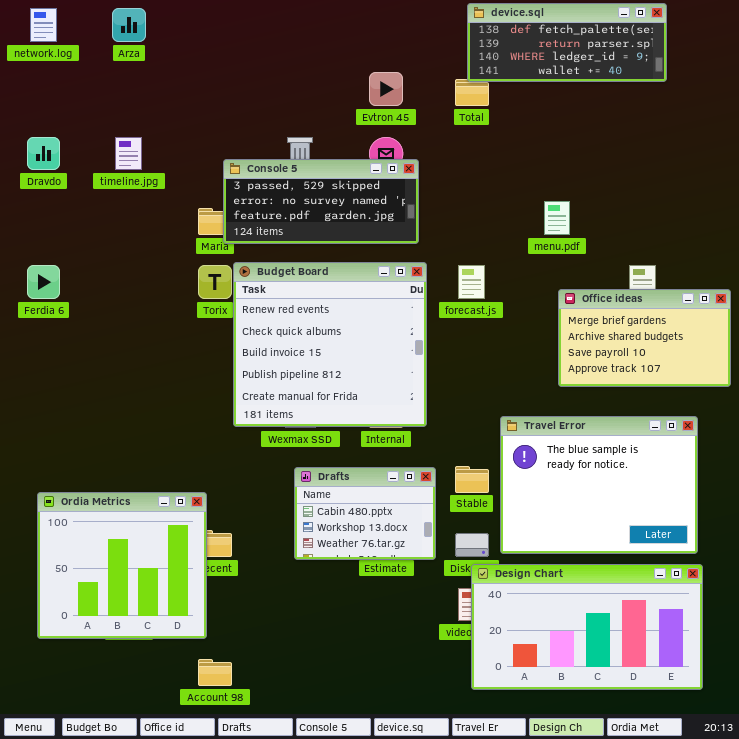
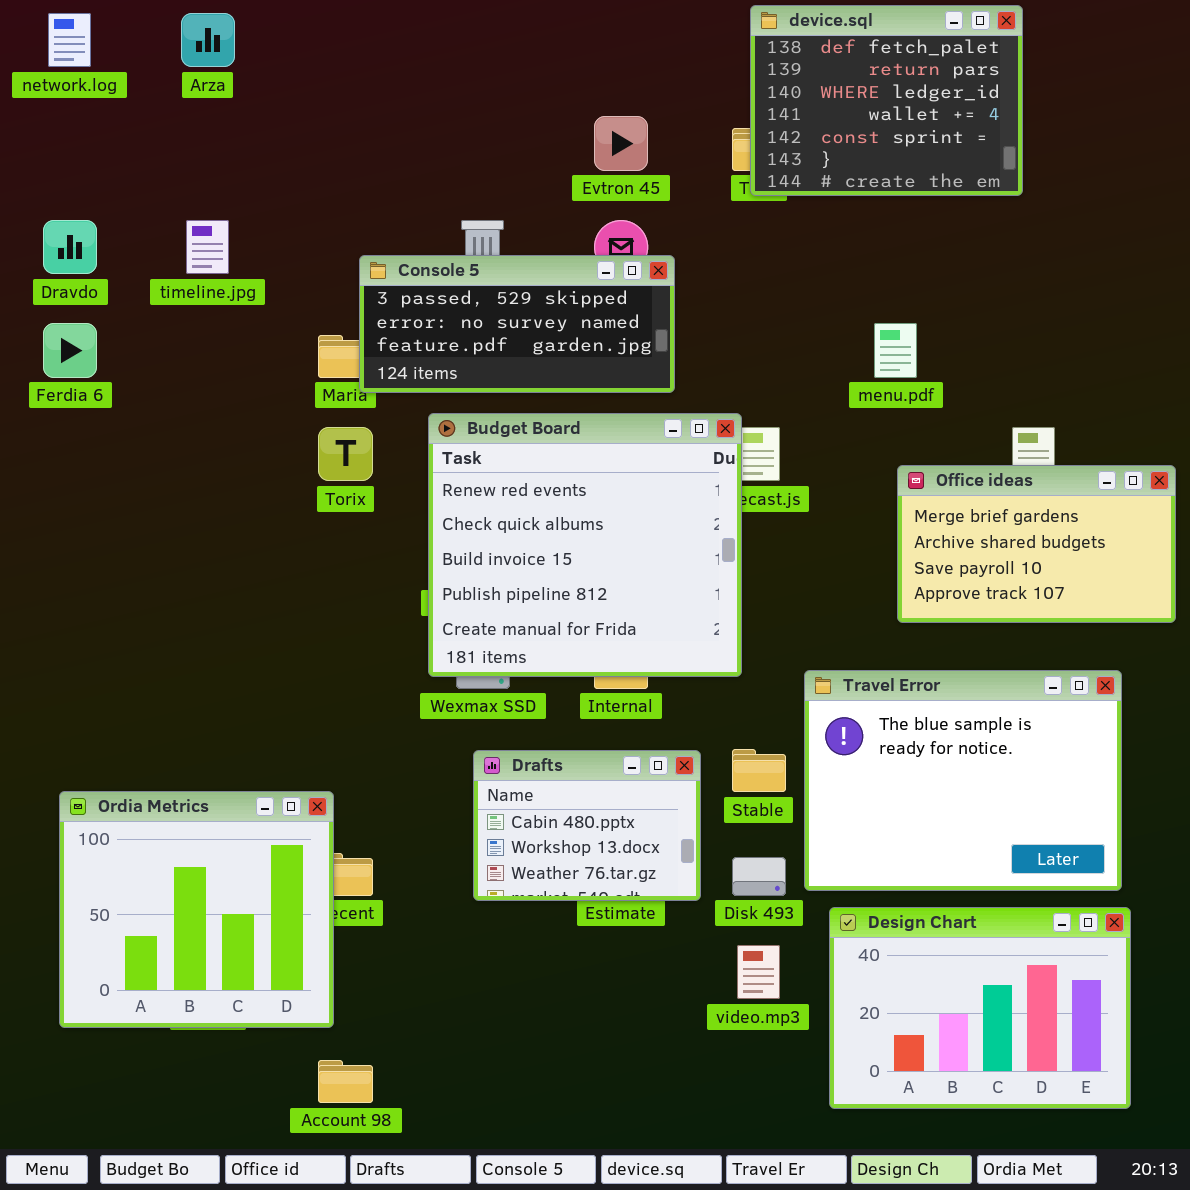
device.sql: [467,3,667,82] -> [750,5,1023,196], resized
Budget Board: [233,262,427,427] -> [428,413,742,677], moved
Ferdia 6: [27,265,60,299] -> [43,323,97,378], moved
Design Chart: [471,564,703,690] -> [829,907,1131,1109], resized

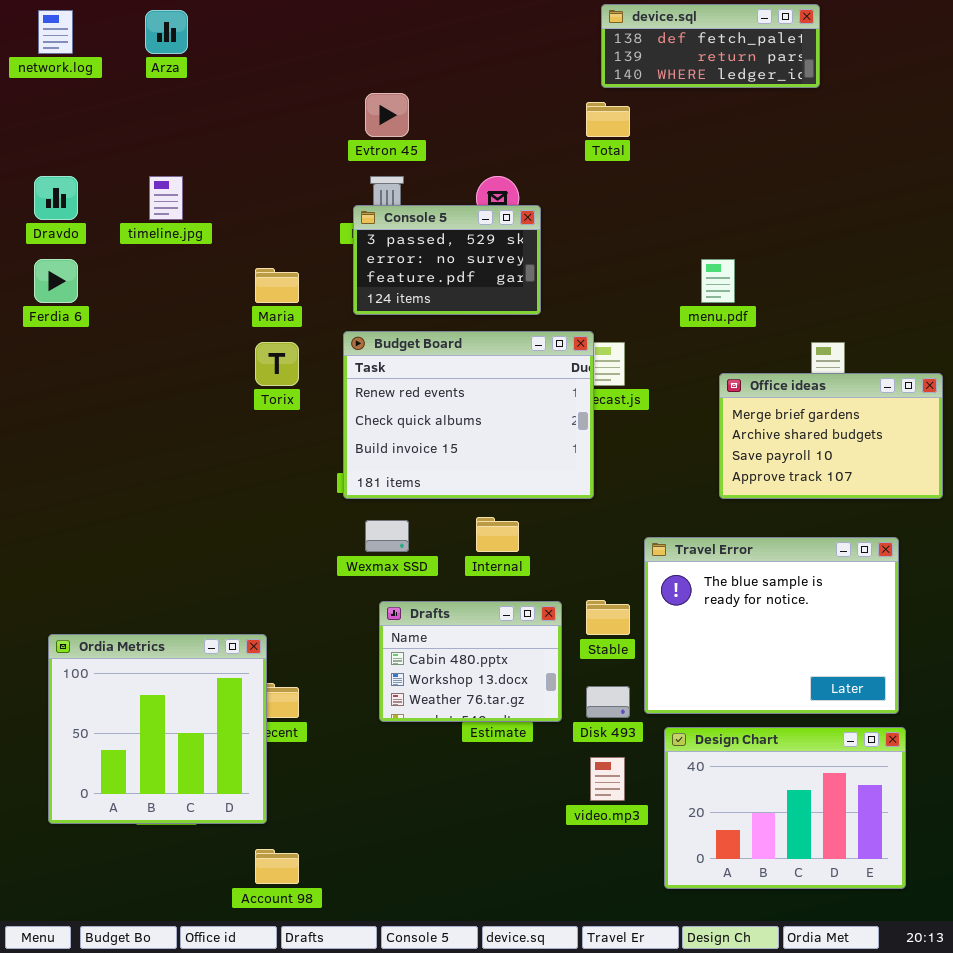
device.sql: [750,5,1023,196] -> [601,4,820,88], resized
Evtron 45: [594,116,648,171] -> [365,93,409,137], moved
Console 5: [359,255,675,393] -> [353,205,541,315], resized
Budget Board: [428,413,742,677] -> [343,331,594,499], resized

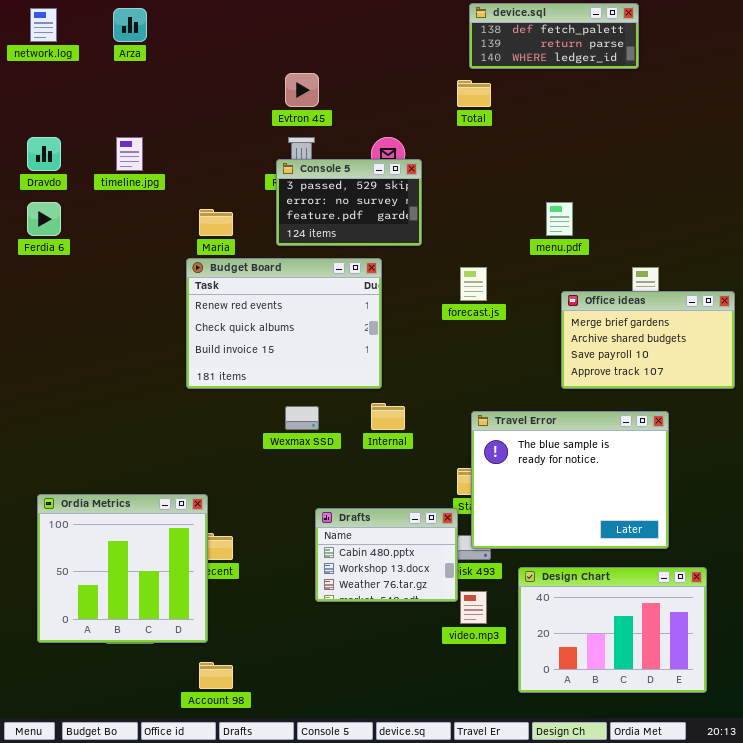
Budget Board: [343,331,594,499] -> [186,258,382,389], moved
Travel Error: [644,537,899,714] -> [471,411,669,549], moved
Drafts: [379,601,562,722] -> [315,508,458,602], moved

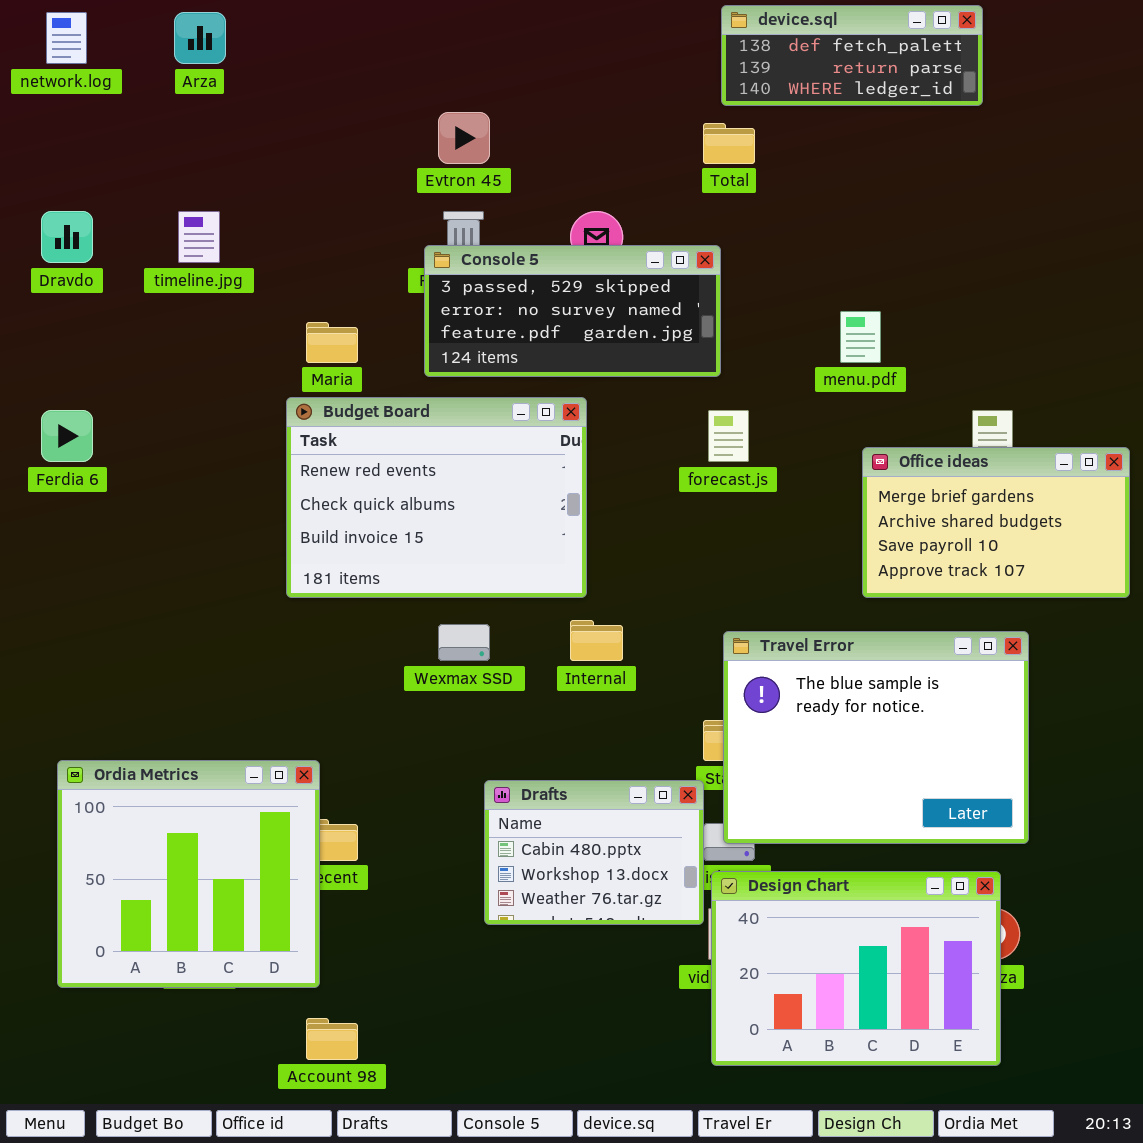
Console 5: [276,159,422,246] -> [424,245,721,377], resized
Ferdia 6: [27,202,61,236] -> [41,410,93,462], moved
Design Chart: [518,567,707,693] -> [711,871,1001,1066], moved

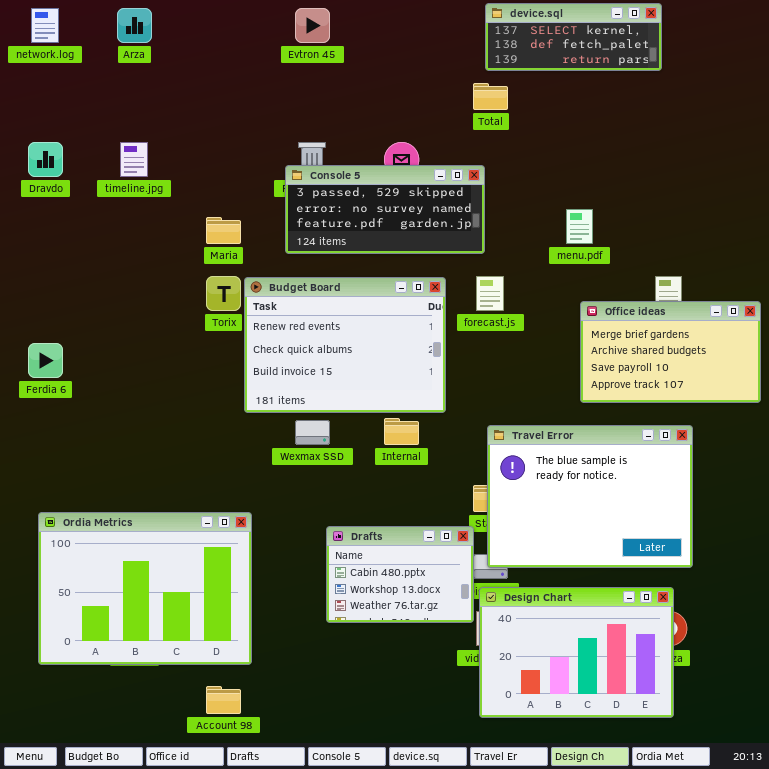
device.sql: [721,5,983,106] -> [485,3,662,71], scrolled up 1 row
Evtron 45: [438,112,490,164] -> [295,8,330,43], moved
Budget Board: [286,397,587,598] -> [244,277,446,413], moved
Ferdia 6: [41,410,93,462] -> [28,343,63,378], moved
Ordia Metrics: [57,760,320,988] -> [38,512,252,665], resized

